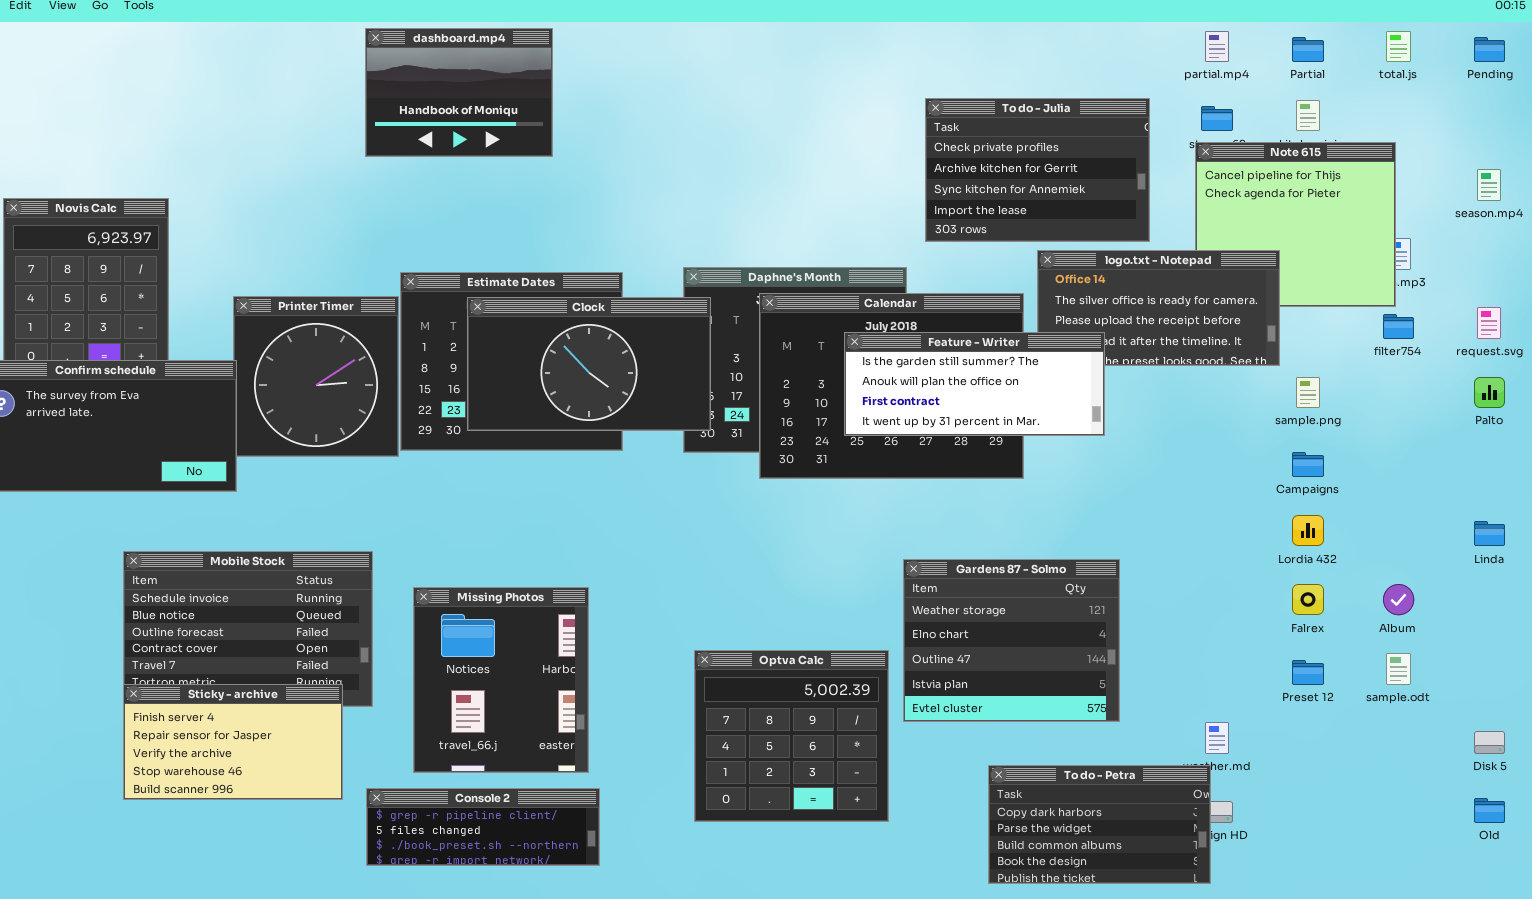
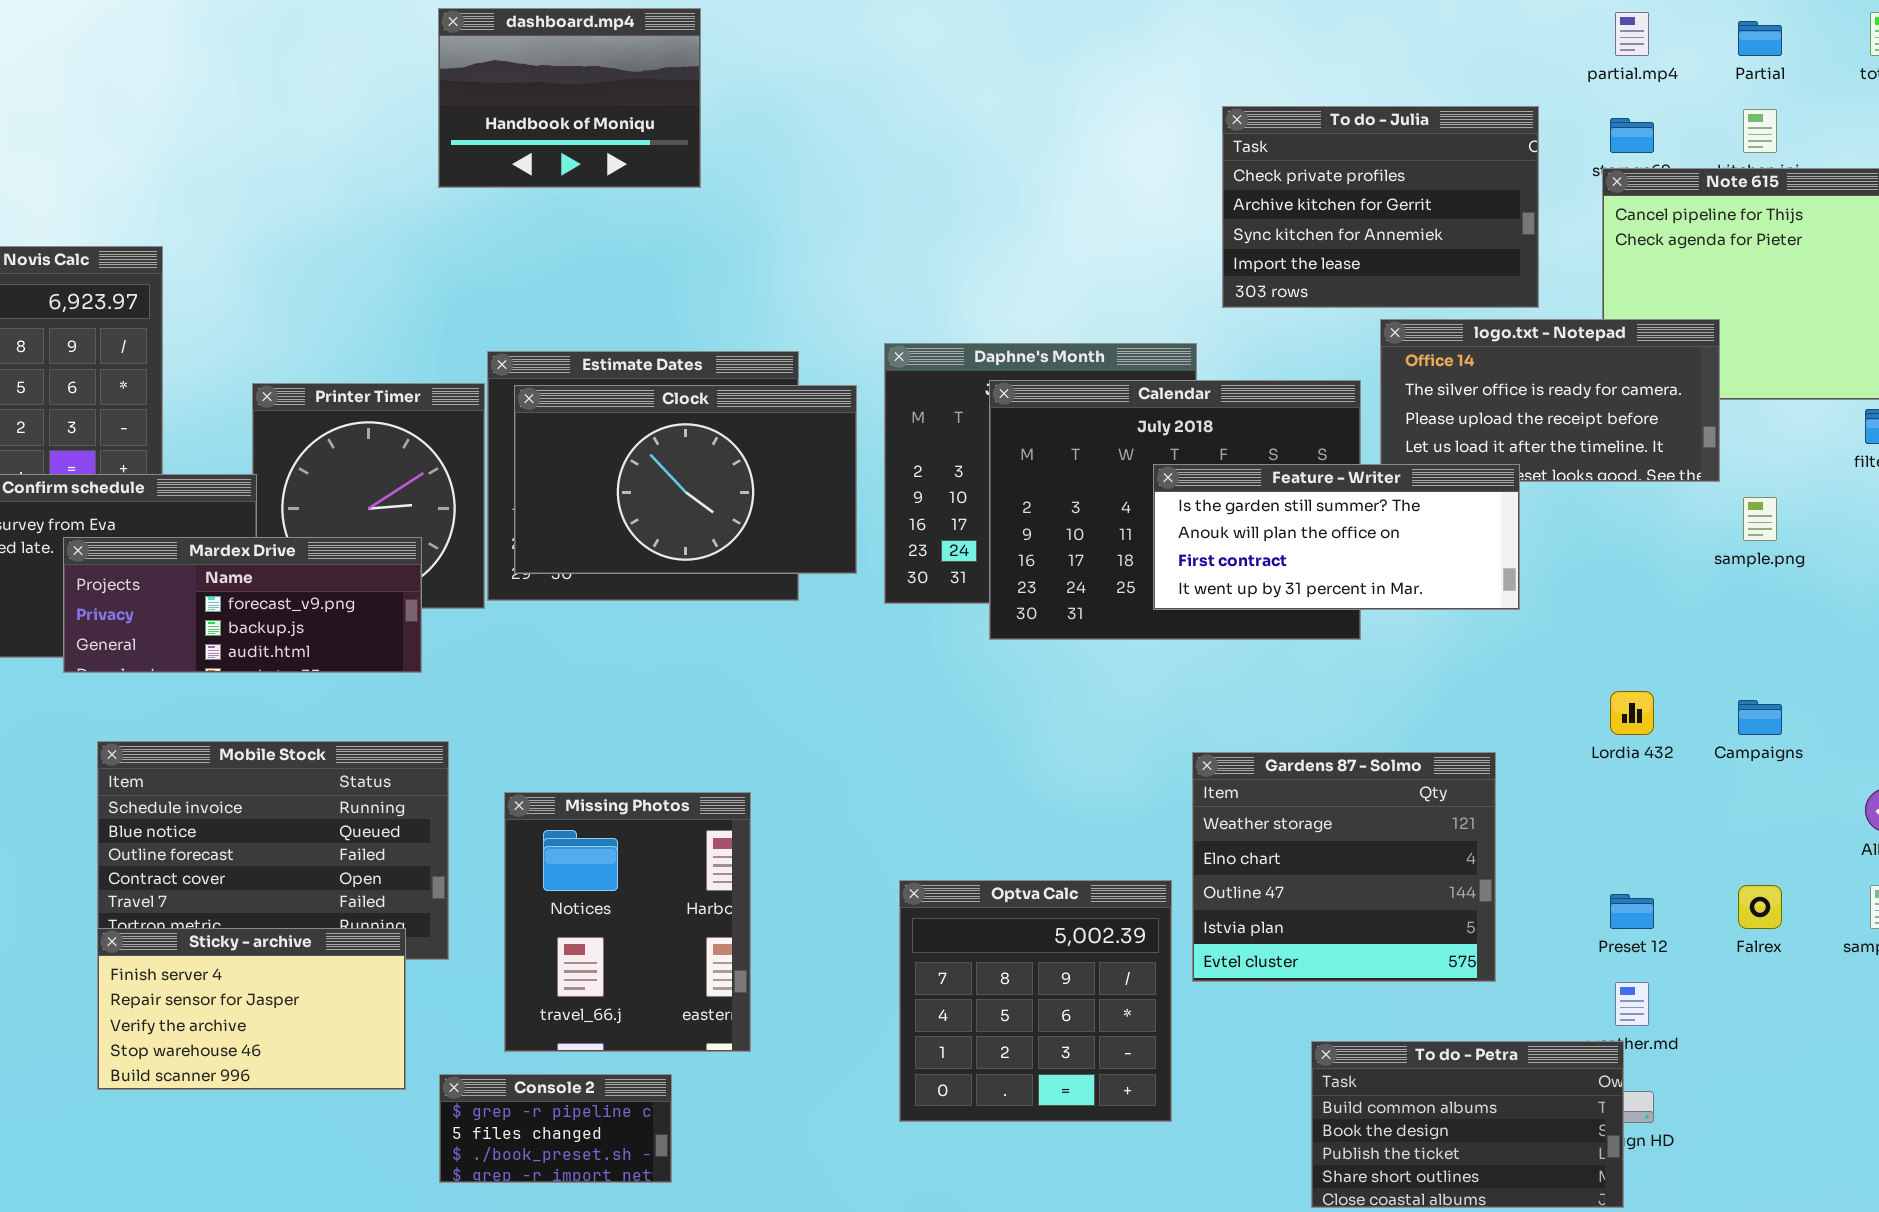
Clock: [467,297,711,431] -> [514,385,857,574], moved
Feature - Writer: [844,332,1105,436] -> [1153,464,1520,610], moved
Mardex Drive: none -> [63,537,422,673], opened
Campaigns: [1292,452,1324,477] -> [1738,700,1782,735], moved
Lordia 432: [1292,515,1324,546] -> [1610,691,1654,735], moved
Falrex: [1292,584,1324,615] -> [1738,885,1782,929], moved
Preset 12: [1292,660,1324,685] -> [1610,894,1654,929], moved
To do - Petra: [988,765,1211,884] -> [1311,1041,1624,1208], scrolled down 2 rows
Console 2: [366,788,600,866] -> [439,1074,672,1183], resized

